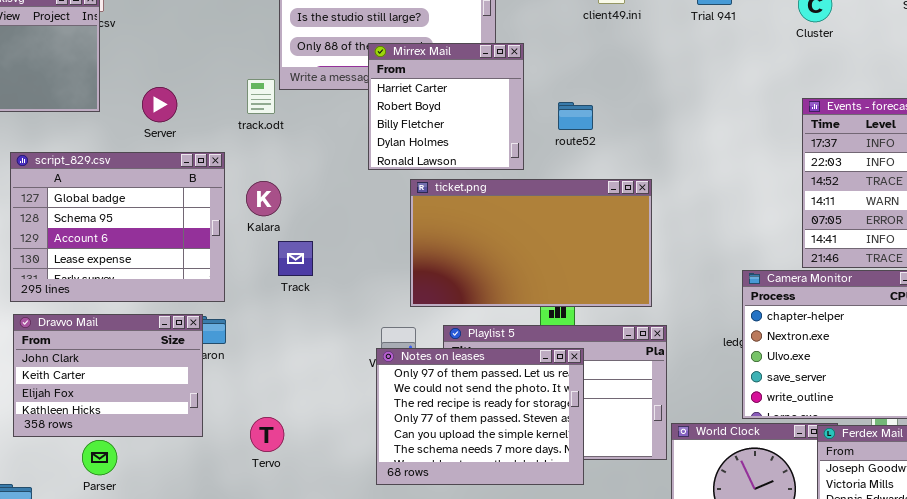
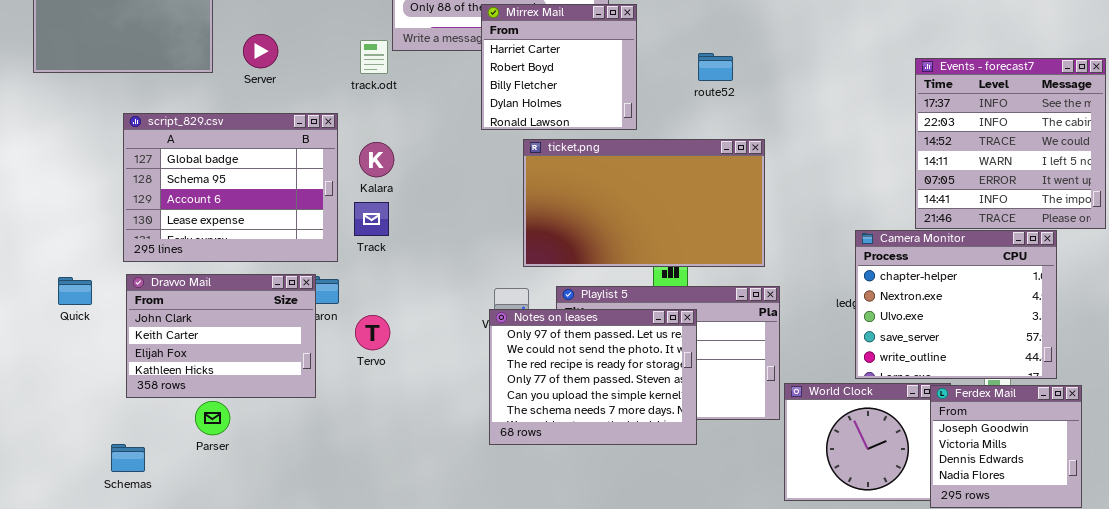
Server: [142,87,177,122] -> [243,34,278,68], moved
route52: [558,102,593,130] -> [698,53,733,81], moved
Track: [278,241,313,276] -> [354,202,389,236], moved
Tervo: [250,417,284,452] -> [355,315,390,350], moved

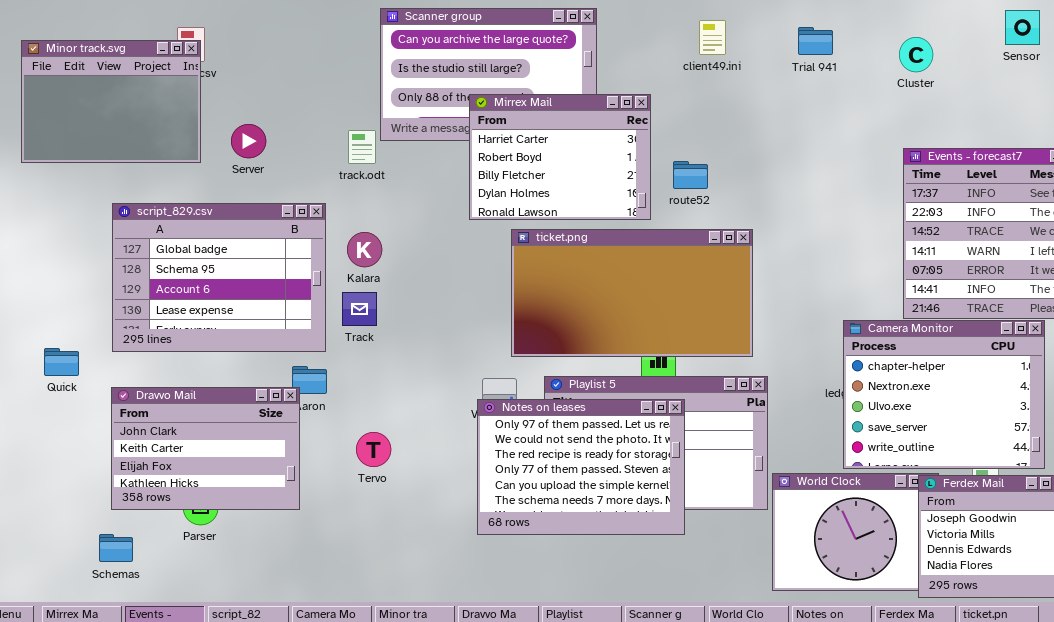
Mirrex Mail: [481,4,637,130] -> [469,94,651,220], resized
route52: [698,53,733,81] -> [673,161,708,189], moved
Dravvo Mail: [126,274,316,398] -> [111,387,300,510], moved
Quick: [58,277,92,305] -> [44,348,79,376], moved
Tervo: [355,315,390,350] -> [356,432,391,467], moved

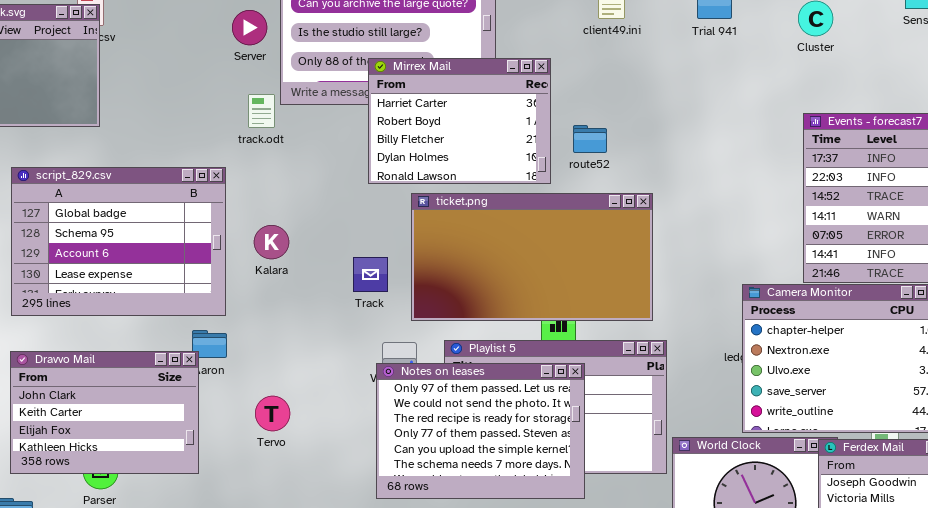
Server: [231,124,266,158] -> [232,10,267,45], moved
Kalara: [347,232,382,267] -> [254,225,289,259], moved
Track: [342,292,377,326] -> [353,257,388,292], moved

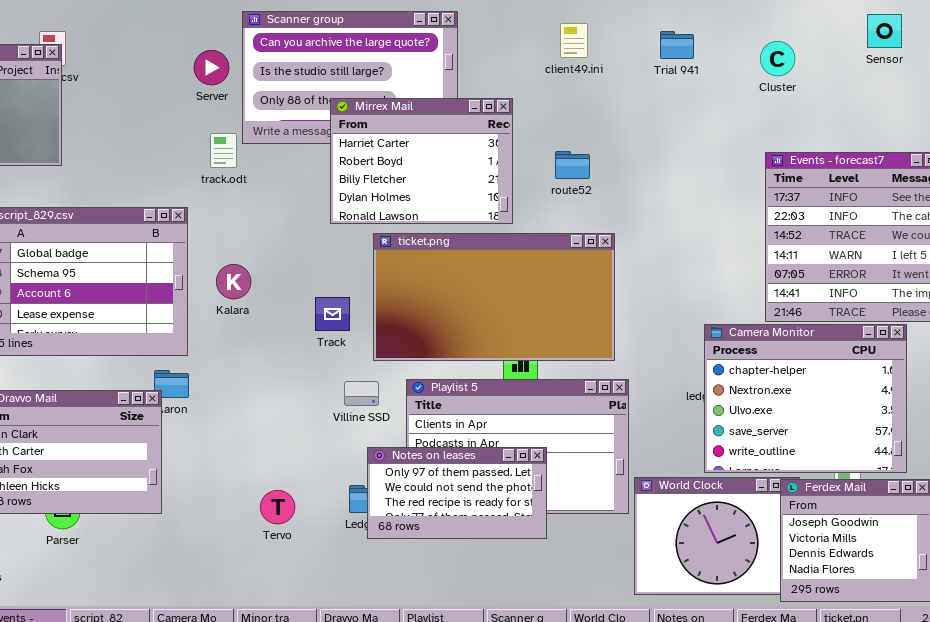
route52: [573,125,607,153] -> [555,151,590,179], moved
Notes on leases: [376,363,585,499] -> [367,447,547,539], resized
Tervo: [255,396,290,431] -> [260,490,295,524], moved

